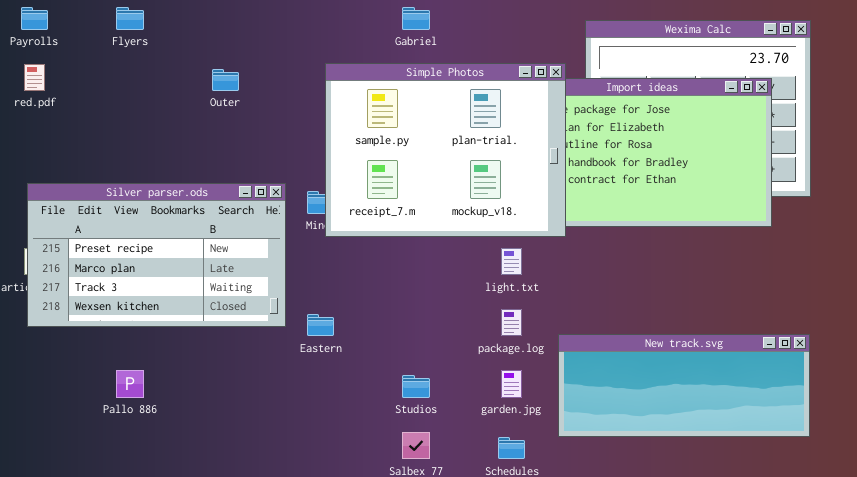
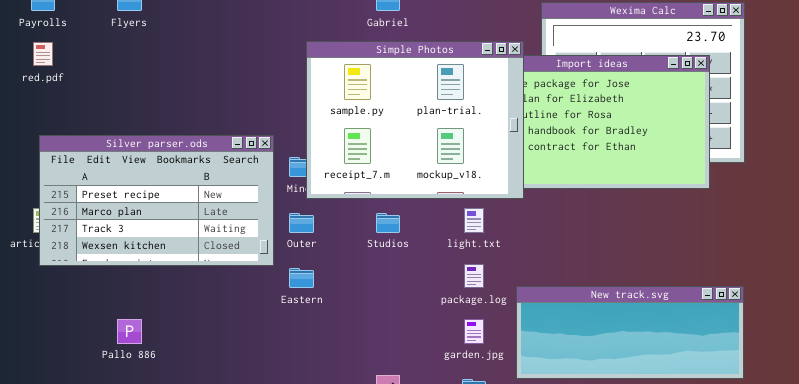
Outer: [212,69,239,91] -> [289,213,314,233], moved
Silver parser.ods: [27,183,286,327] -> [39,135,274,266], moved
Studios: [402,375,430,398] -> [376,213,400,233], moved

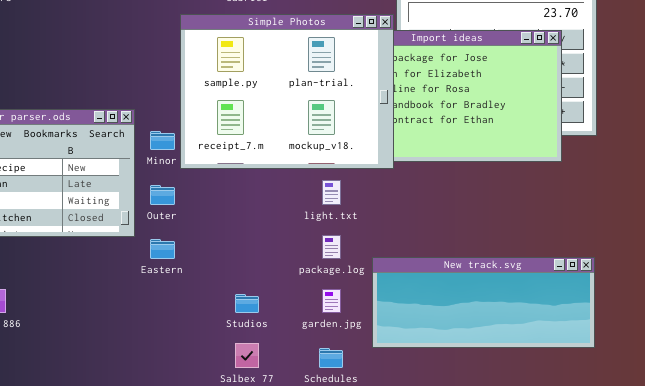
Simple Photos: [306,41,524,199] -> [180,14,394,169], moved
Studios: [376,213,400,233] -> [235,294,259,313], moved

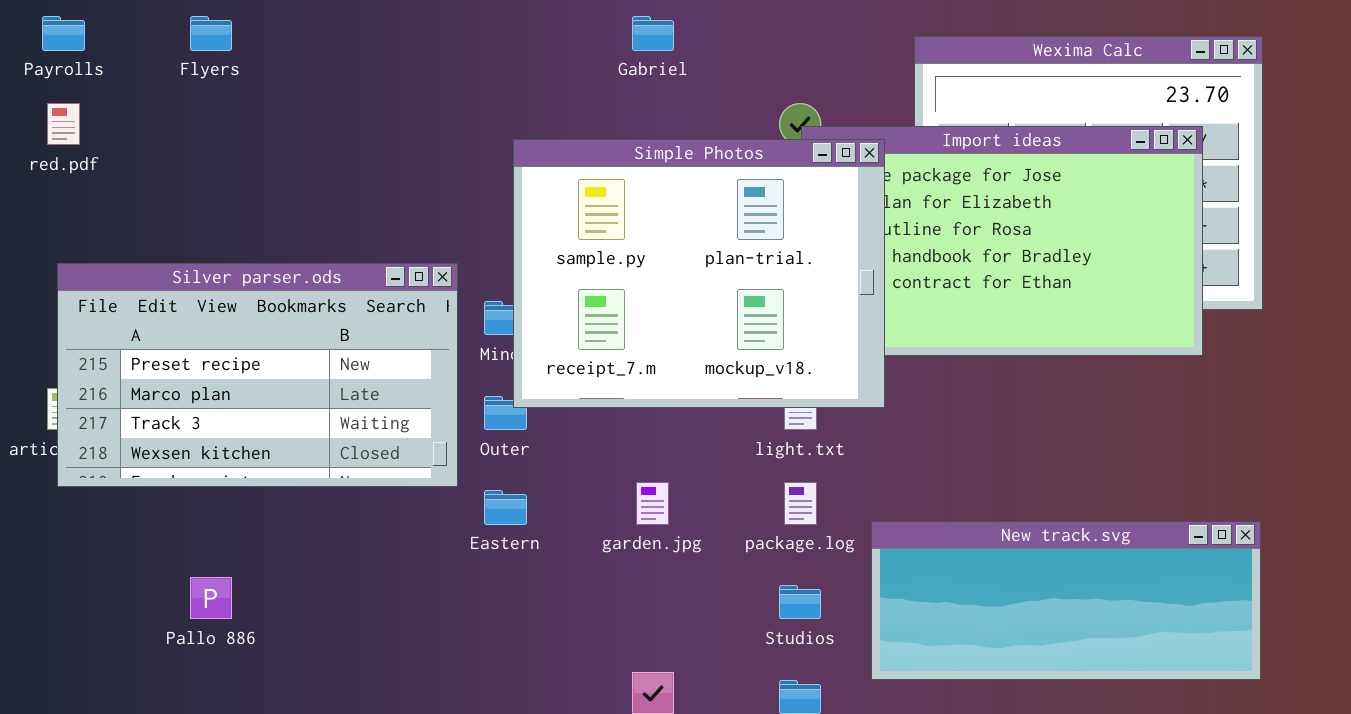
Simple Photos: [180,14,394,169] -> [513,139,885,408], moved
garden.jpg: [322,289,341,313] -> [636,482,669,525], moved
Studios: [235,294,259,313] -> [779,585,821,619], moved

